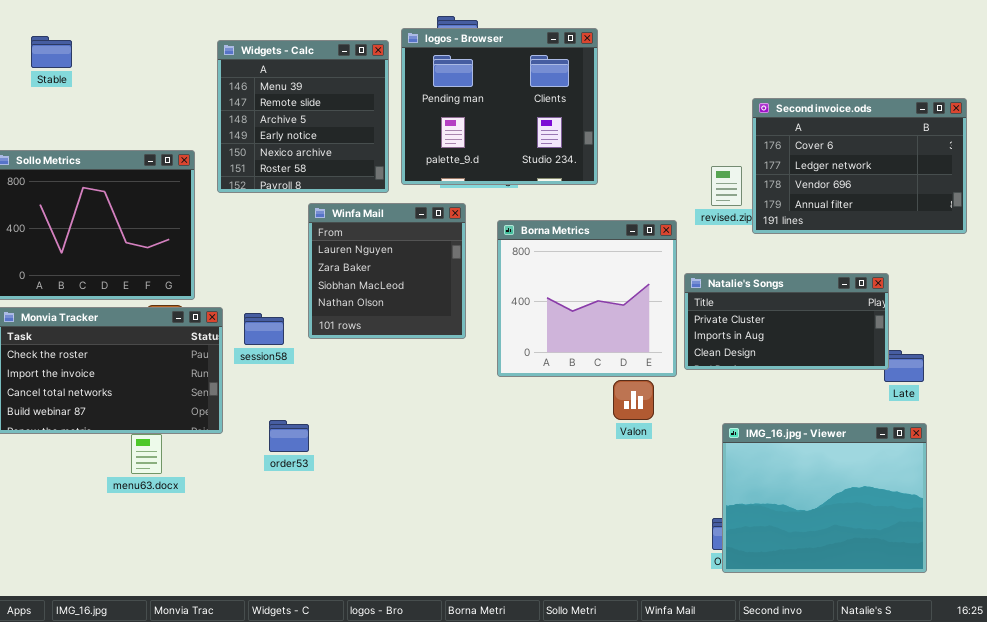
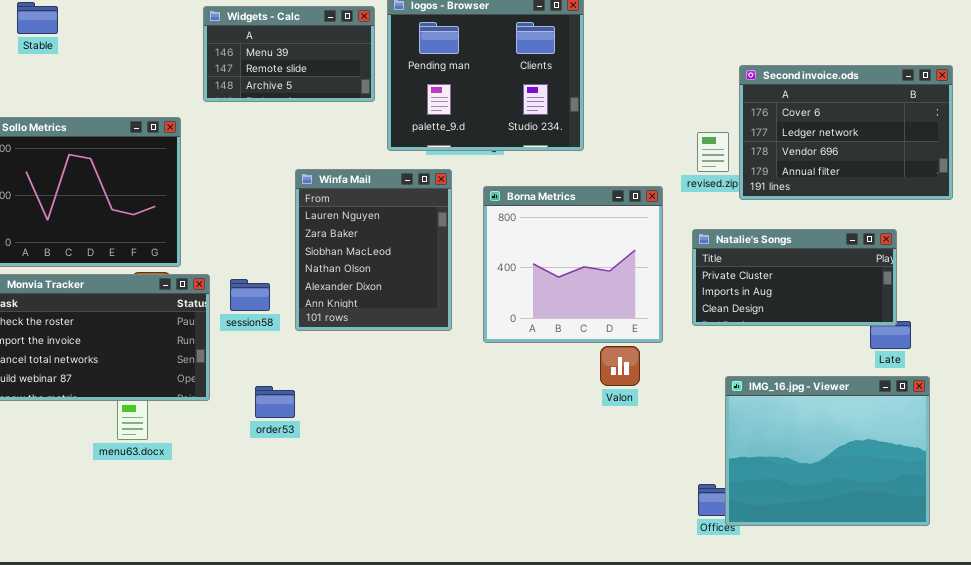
Widgets - Calc: [217,40,389,193] -> [203,6,375,102], resized
Winfa Mail: [308,203,466,339] -> [295,169,452,331], resized
Natalie's Songs: [684,273,889,370] -> [692,229,897,326], moved
IMG_16.jpg - Viewer: [722,423,927,573] -> [725,376,930,526], moved

